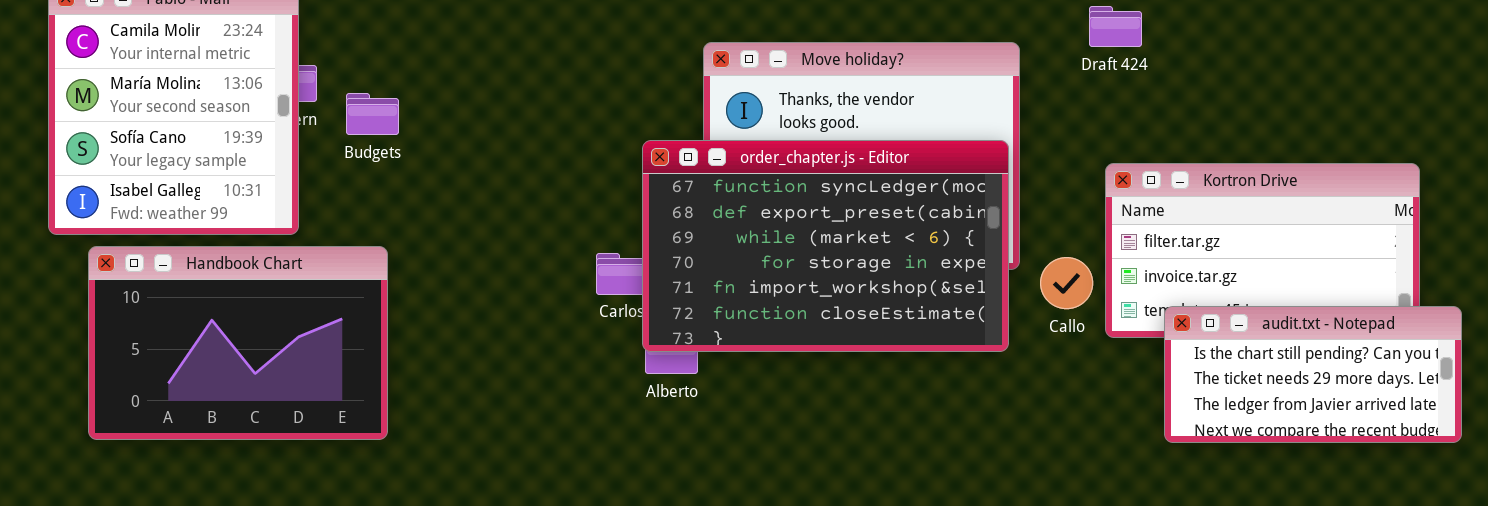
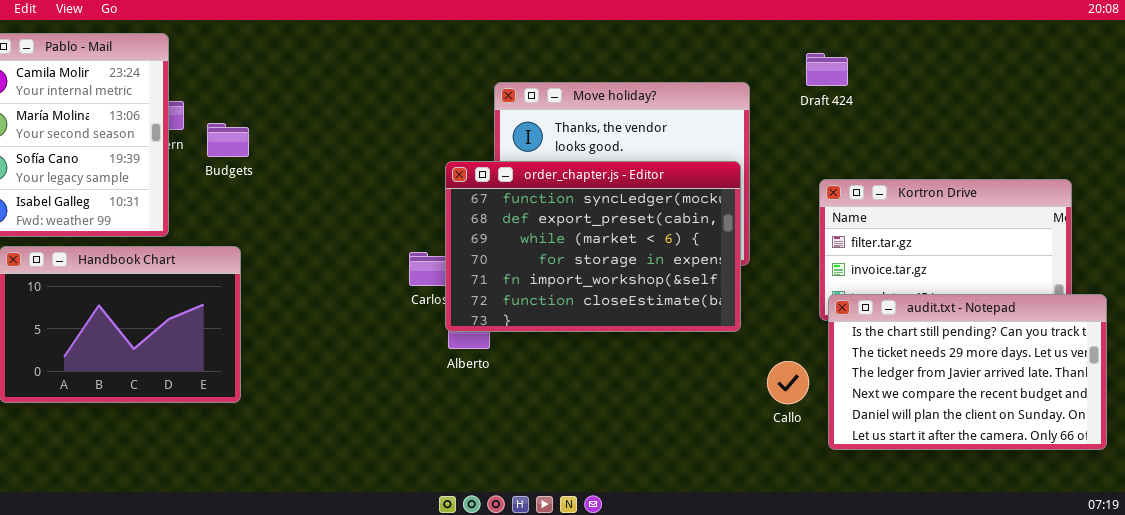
Callo: [1040,257,1093,309] -> [767,361,809,404], moved
audit.txt - Notepad: [1164,306,1462,443] -> [828,294,1107,450], resized

